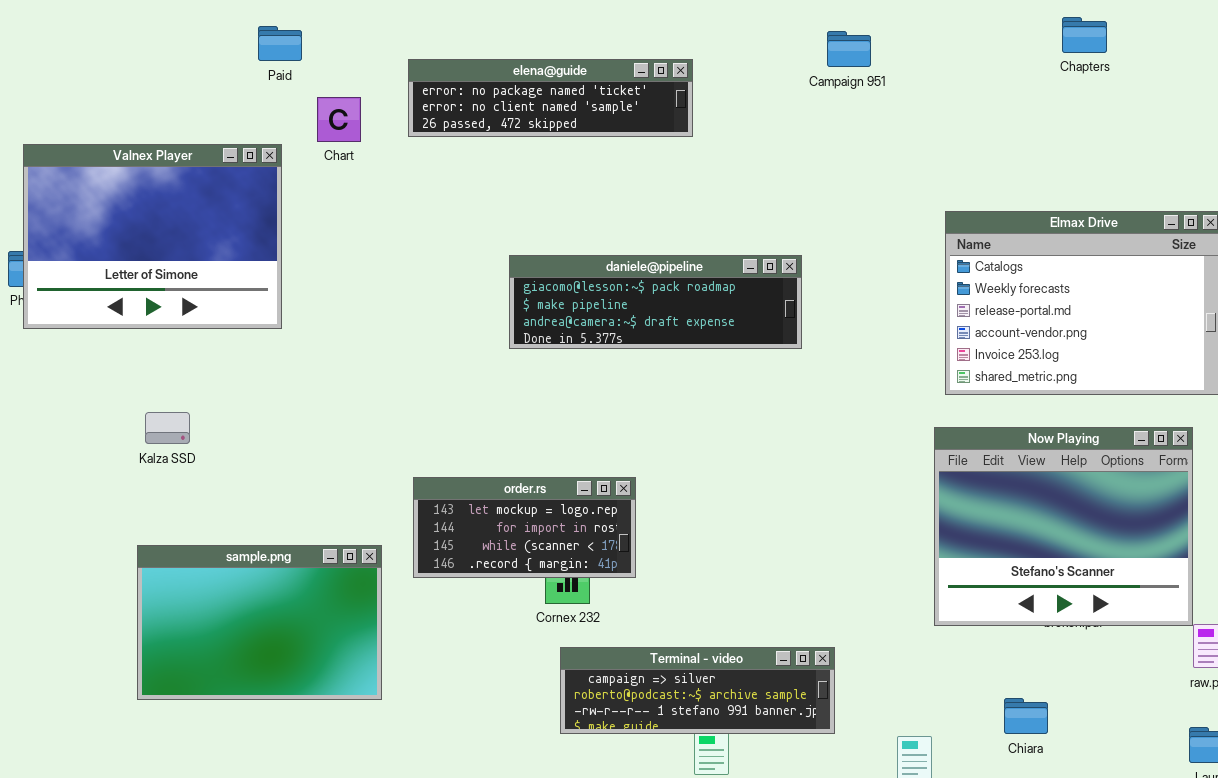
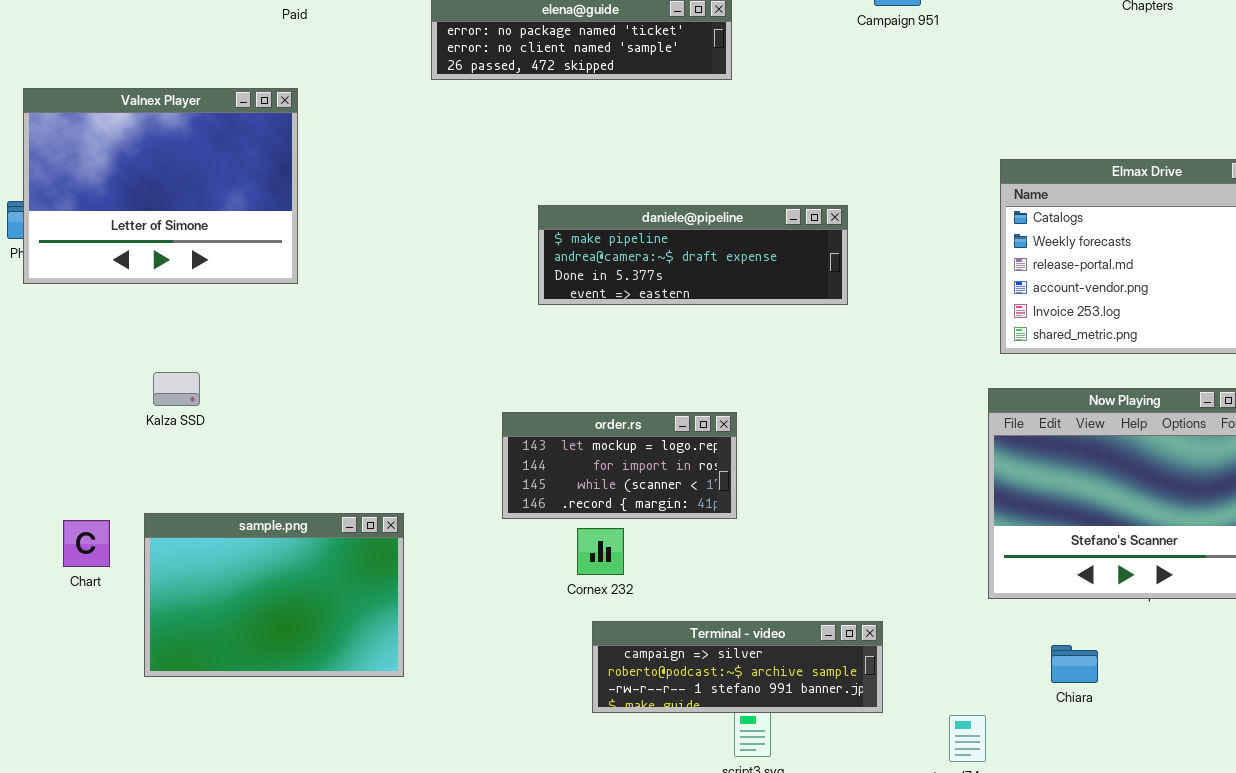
Chart: [317,97,361,142] -> [63,520,110,567], moved
daniele@pipeline: [509,255,802,349] -> [538,205,848,305], scrolled down 1 row
order.rs: [413,477,636,578] -> [502,412,737,519], moved
Chiara: [1004,698,1048,734] -> [1051,645,1098,683], moved

